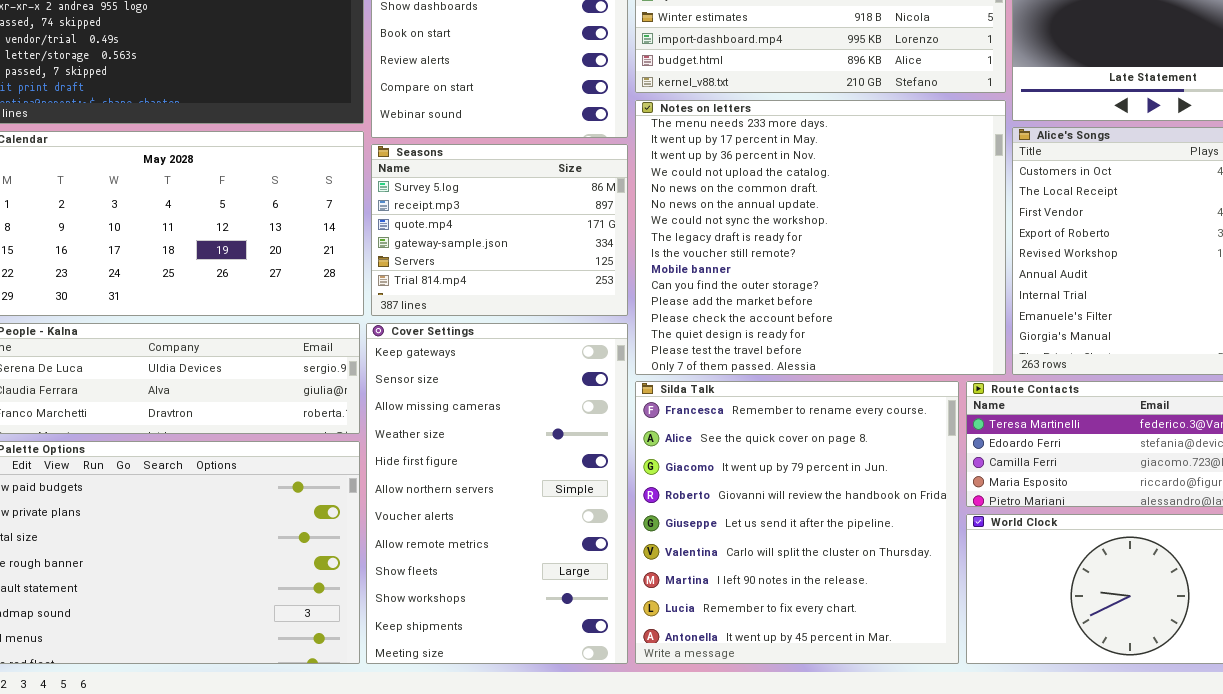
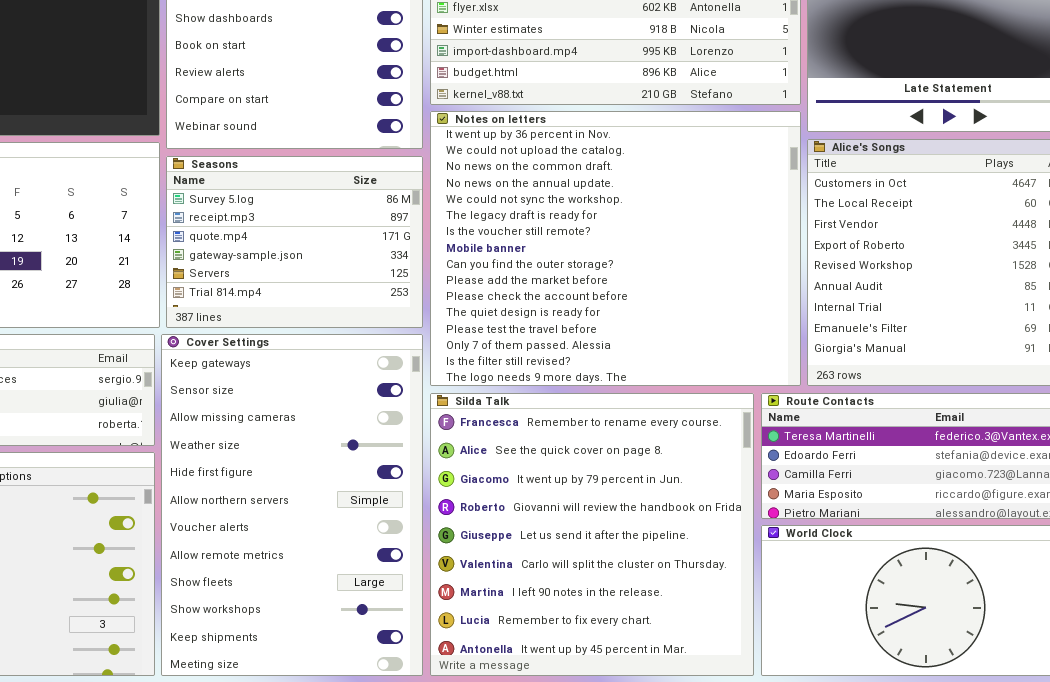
Notes on letters: [635,100,1006,375] -> [430,111,801,386], scrolled down 2 rows

